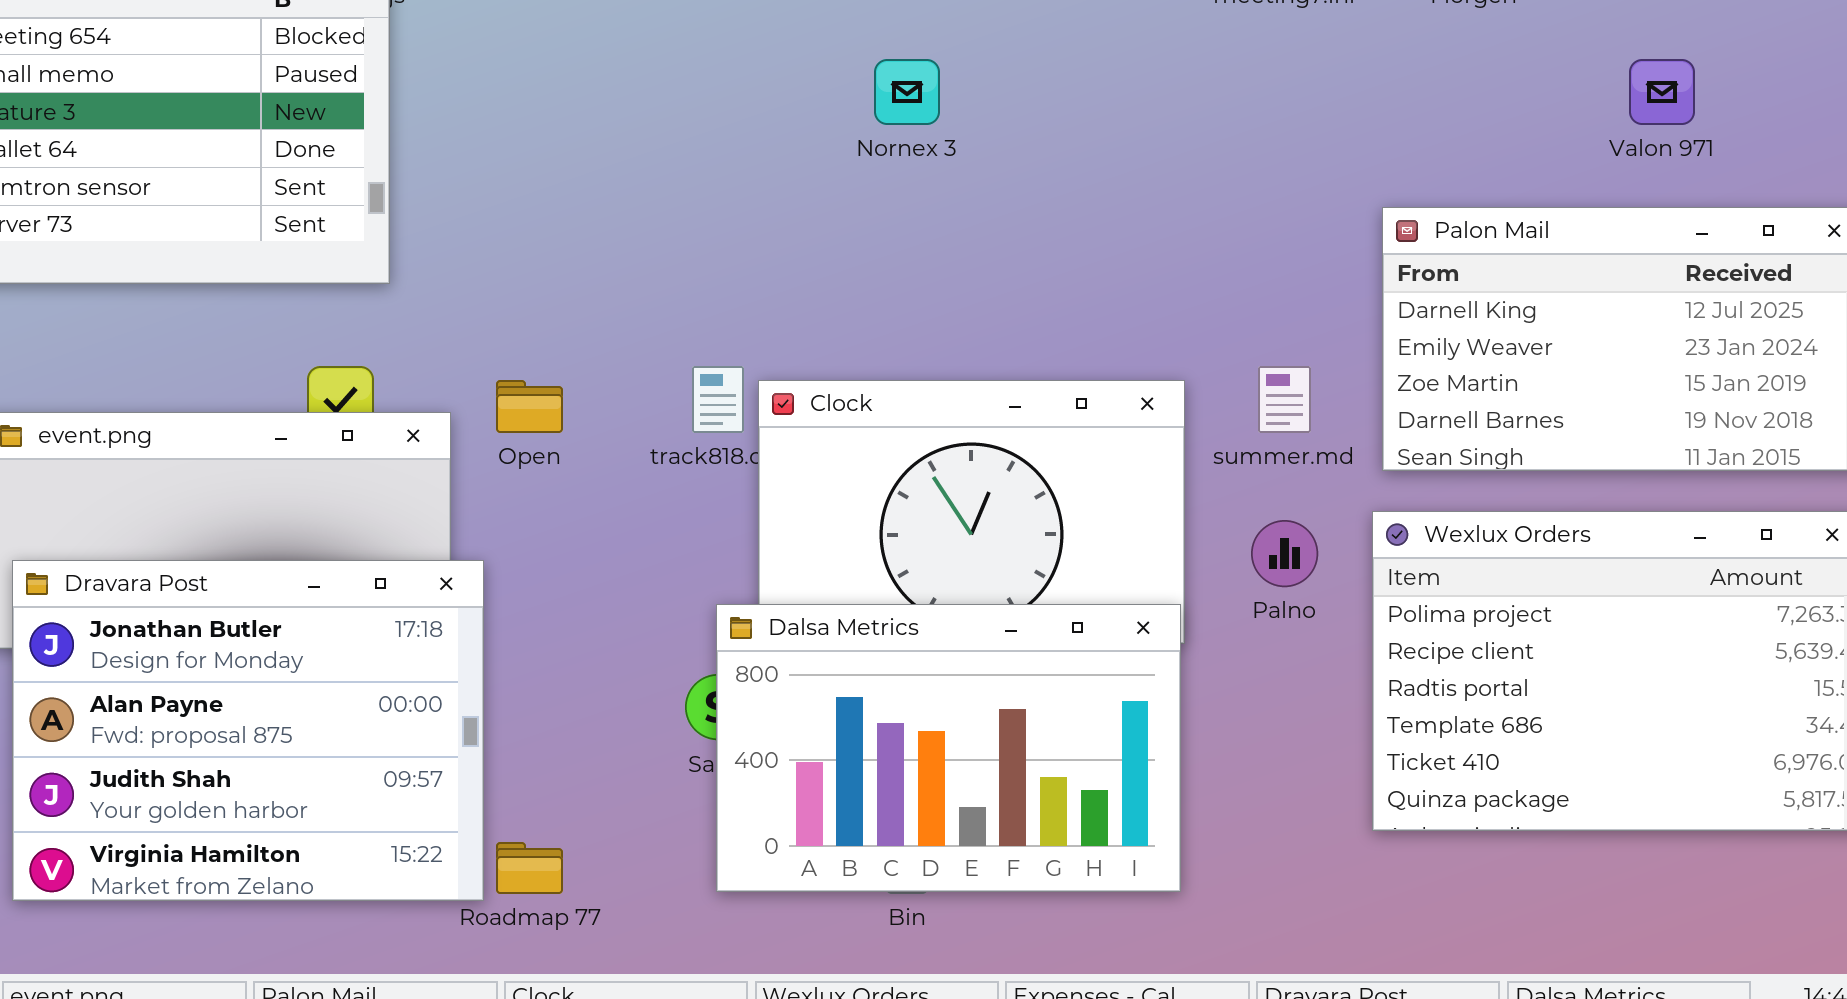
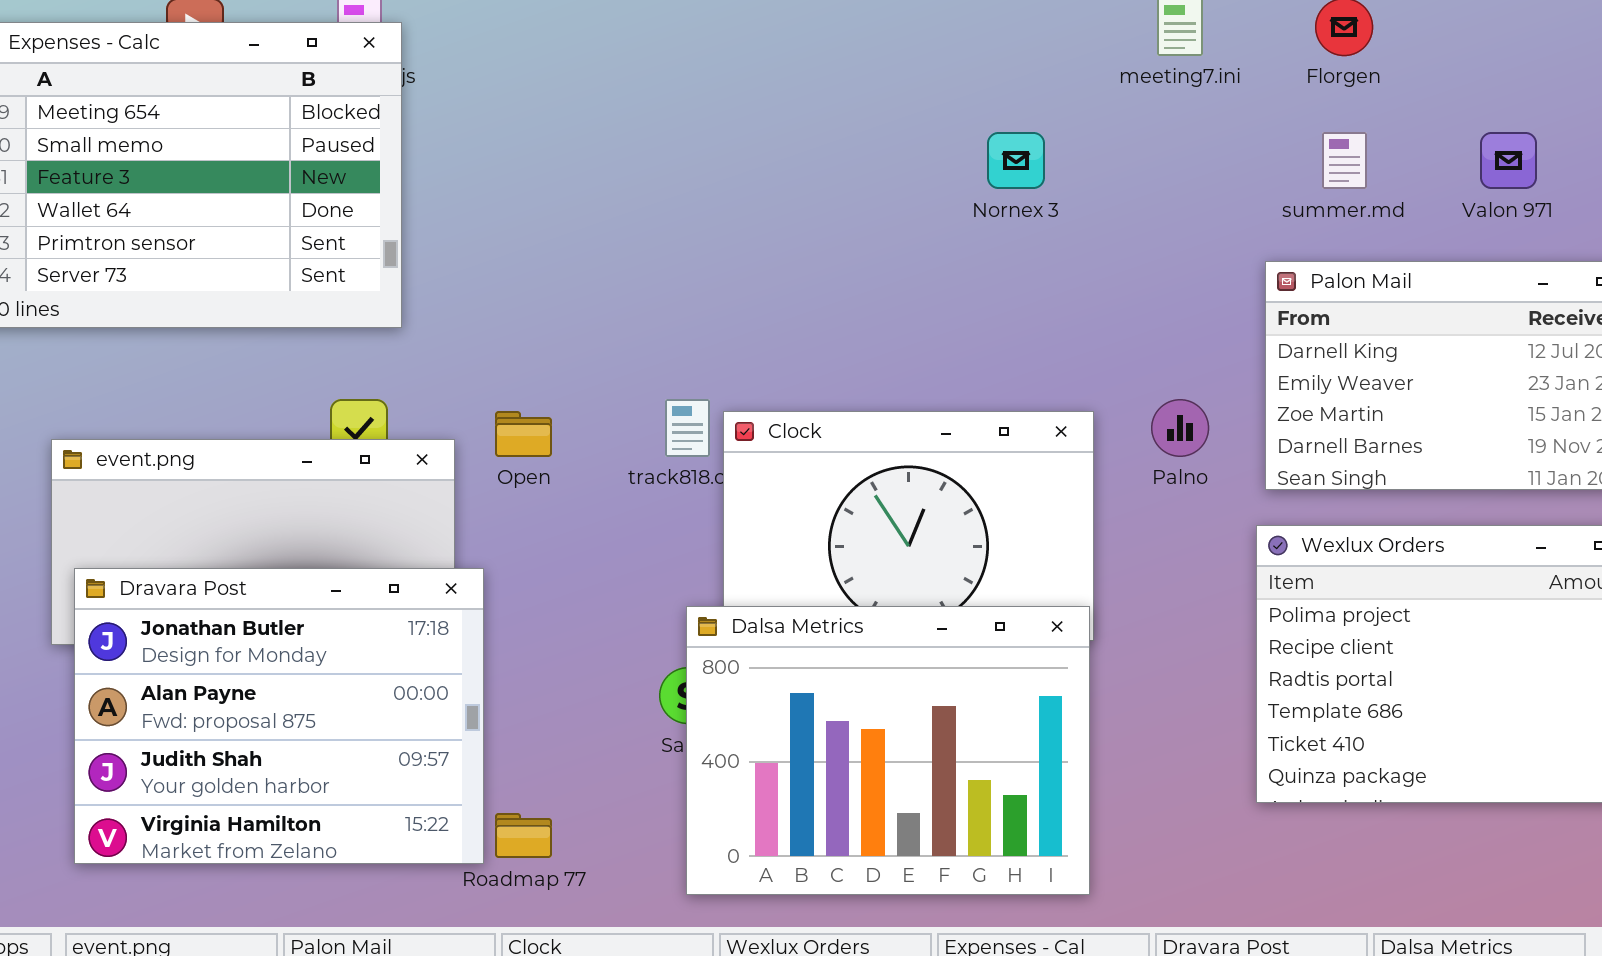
Nornex 3: [874,59,940,125] -> [987,132,1045,189], moved
summer.md: [1258,366,1311,433] -> [1322,132,1367,189], moved
Palno: [1251,520,1318,587] -> [1151,399,1209,457], moved
Dalsa Metrics: [716,604,1181,892] -> [686,606,1090,895], resized

